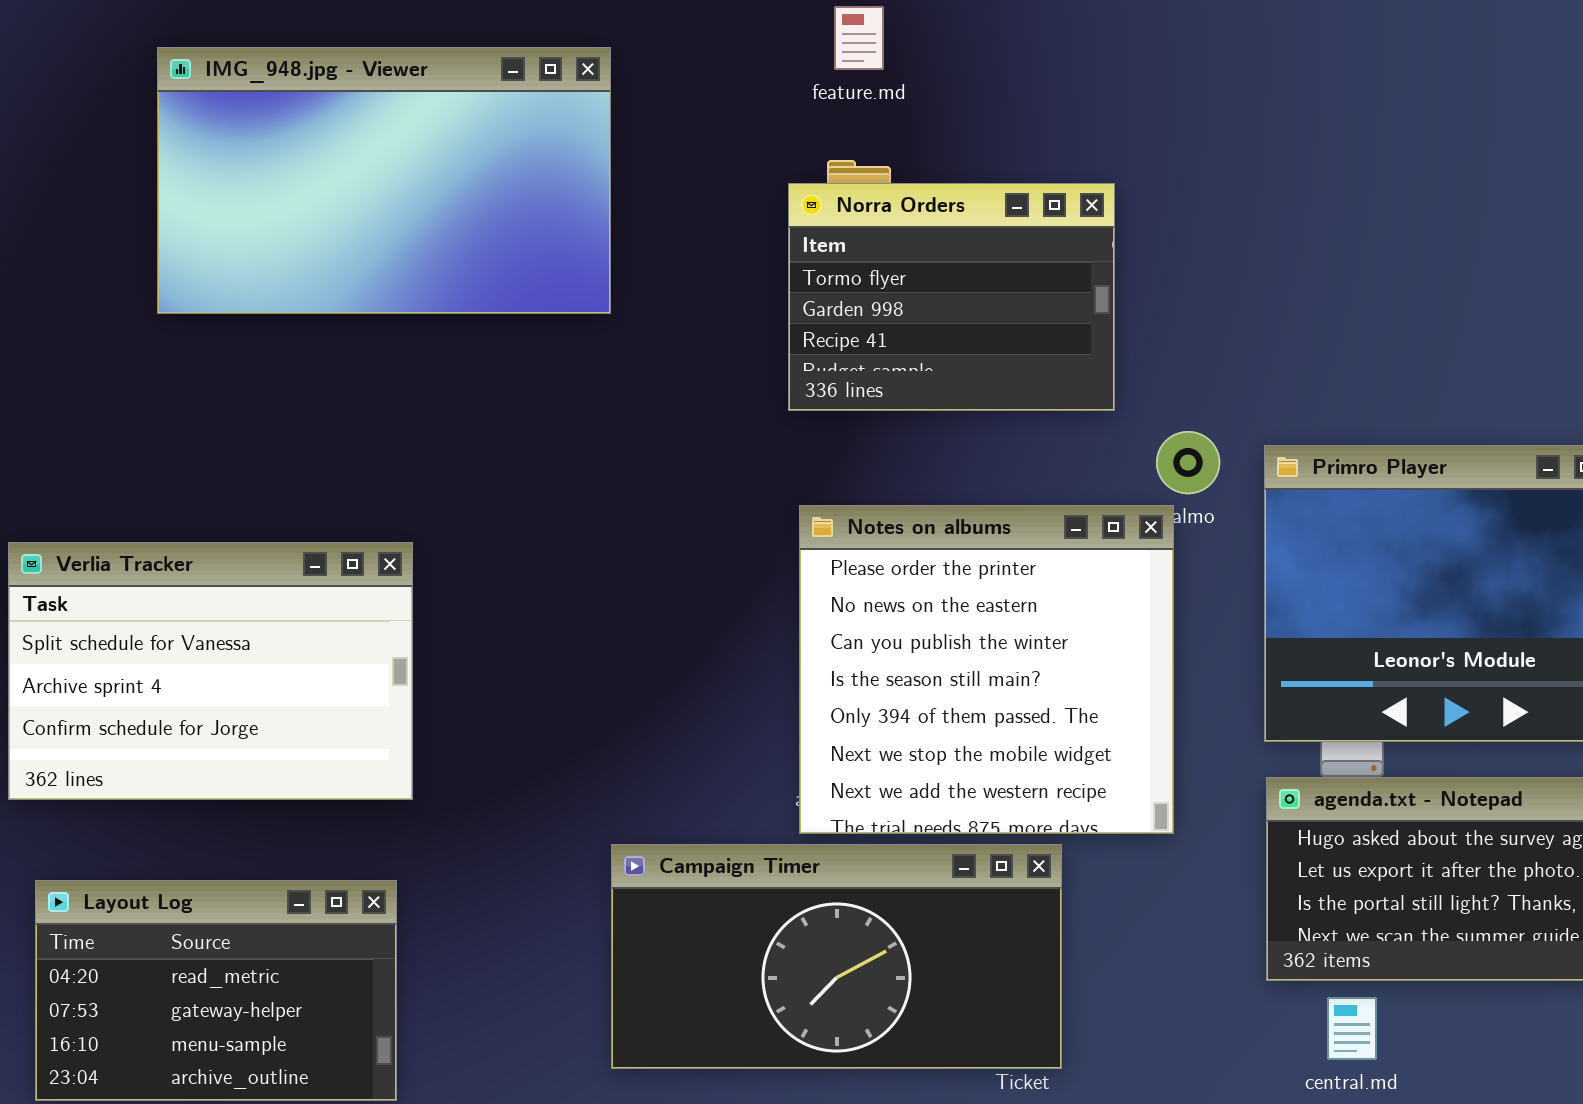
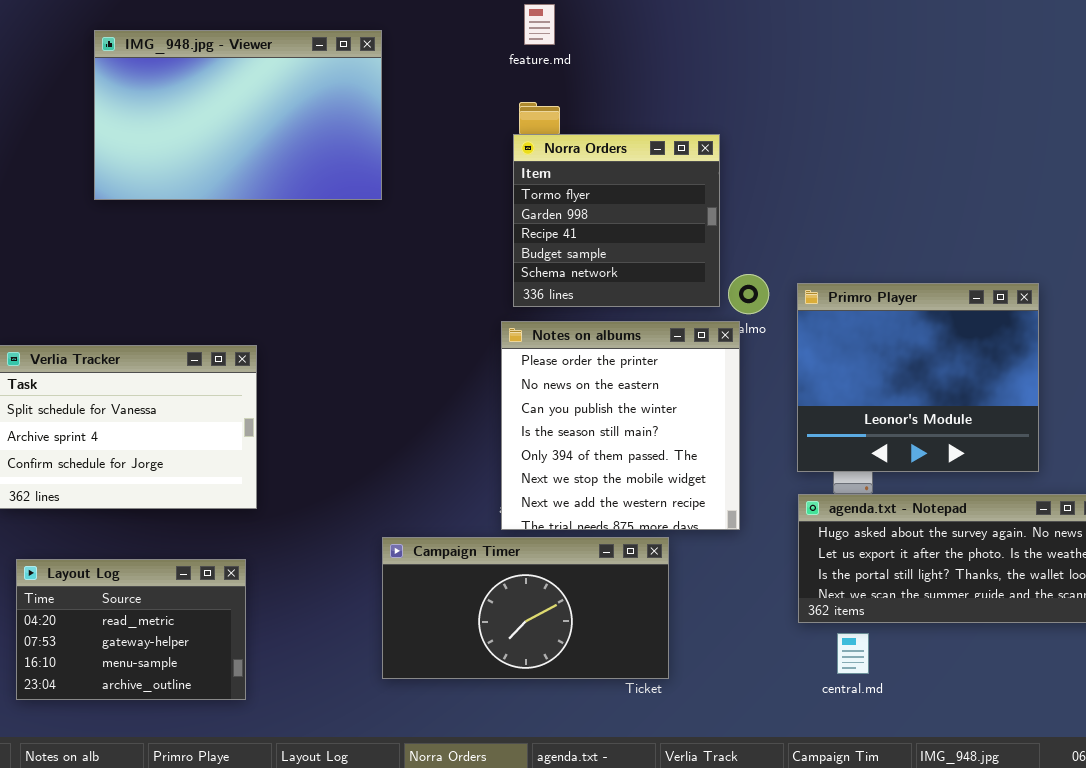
Norra Orders: [788,183,1115,411] -> [513,134,720,307], moved, resized

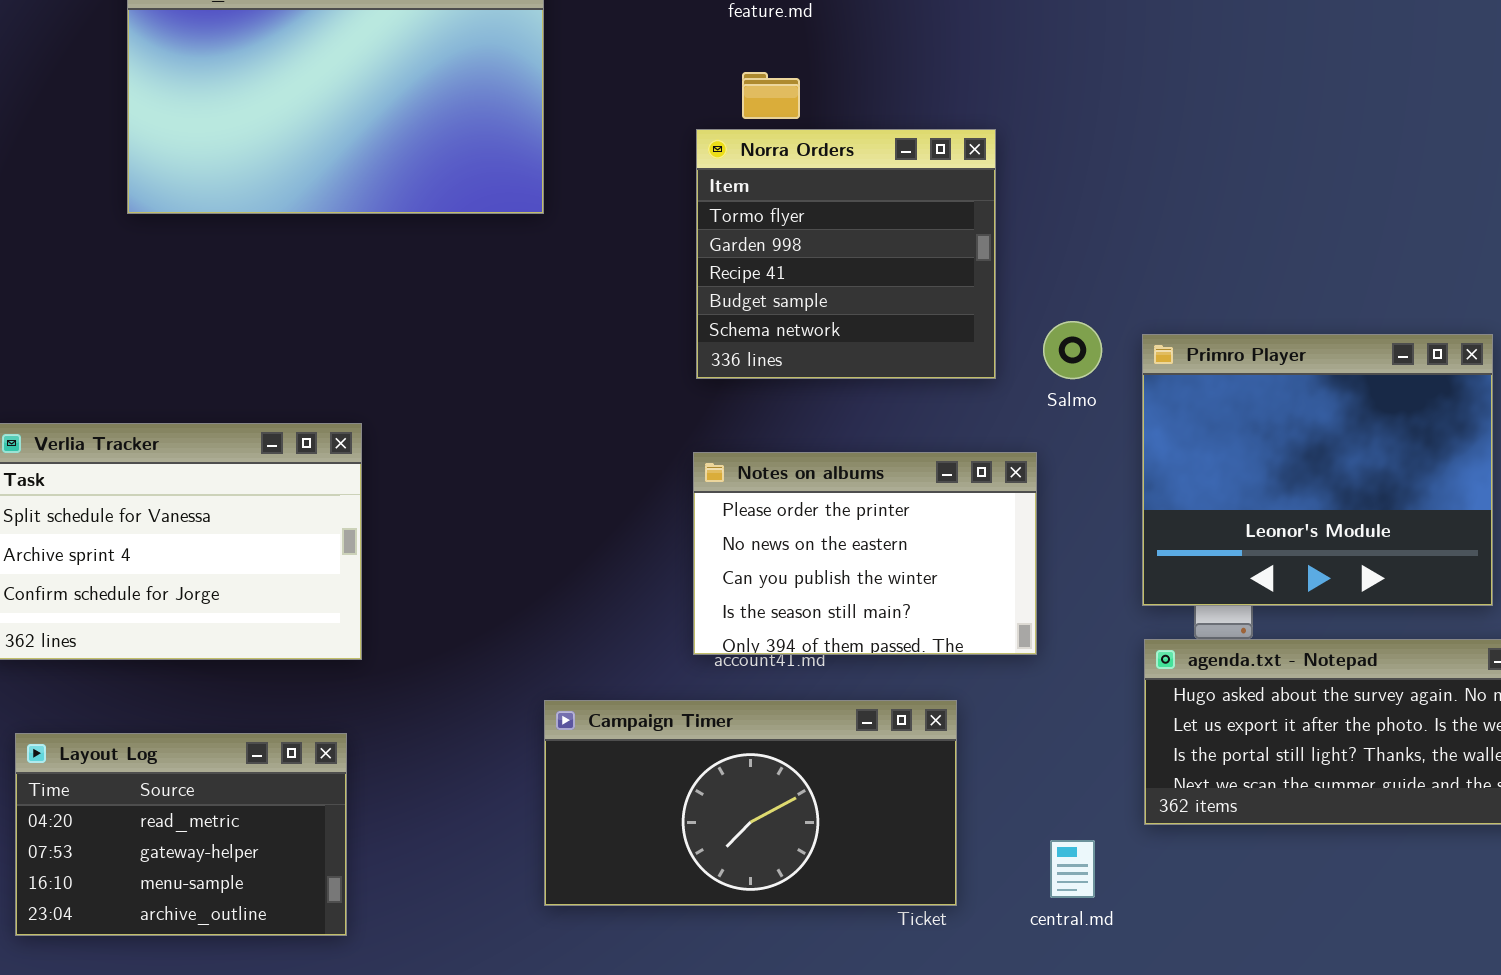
Norra Orders: [513,134,720,307] -> [696,129,996,379], moved
Notes on albums: [501,321,740,530] -> [693,452,1037,655], moved, resized
central.md: [837,633,869,674] -> [1050,840,1095,898], moved

